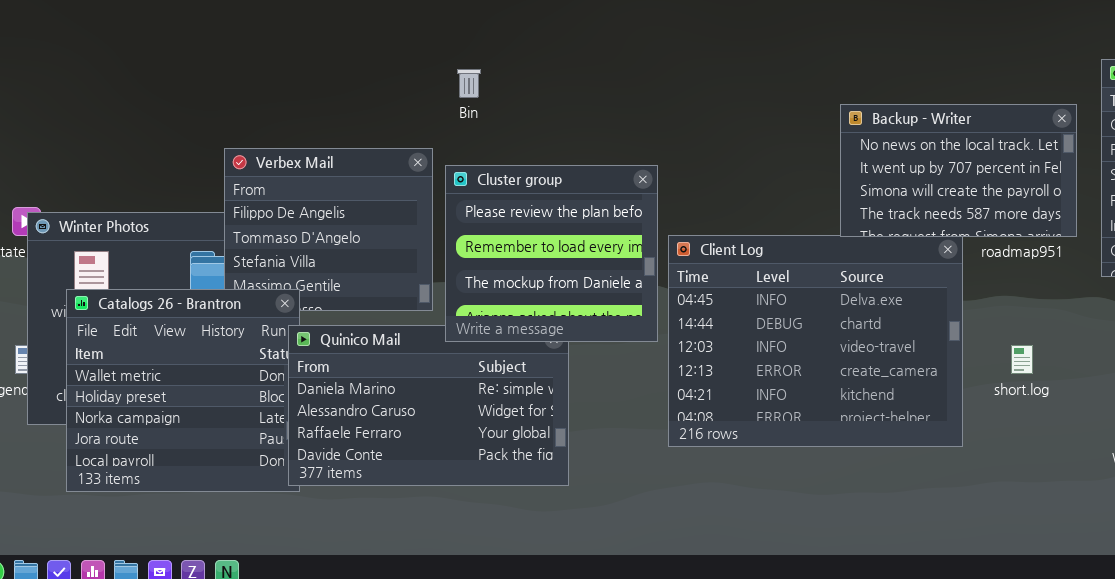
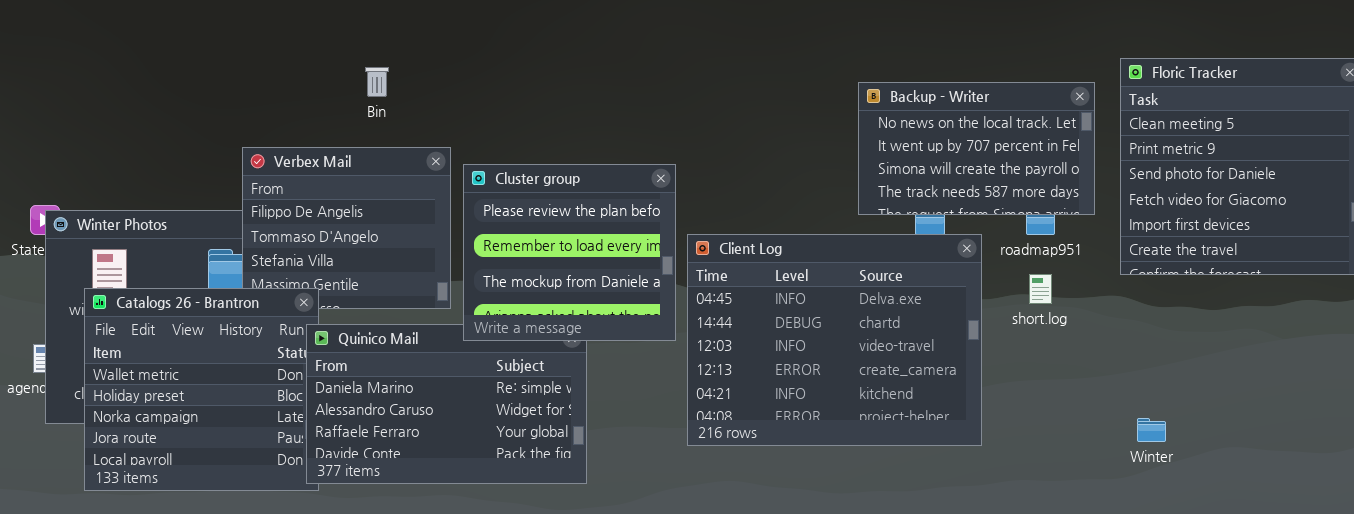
Bin: [457,69,481,98] -> [365,67,389,97], moved
Backup - Writer: [840,104,1077,237] -> [858,82,1095,215], moved
short.log: [1011,345,1033,374] -> [1029,274,1052,304], moved

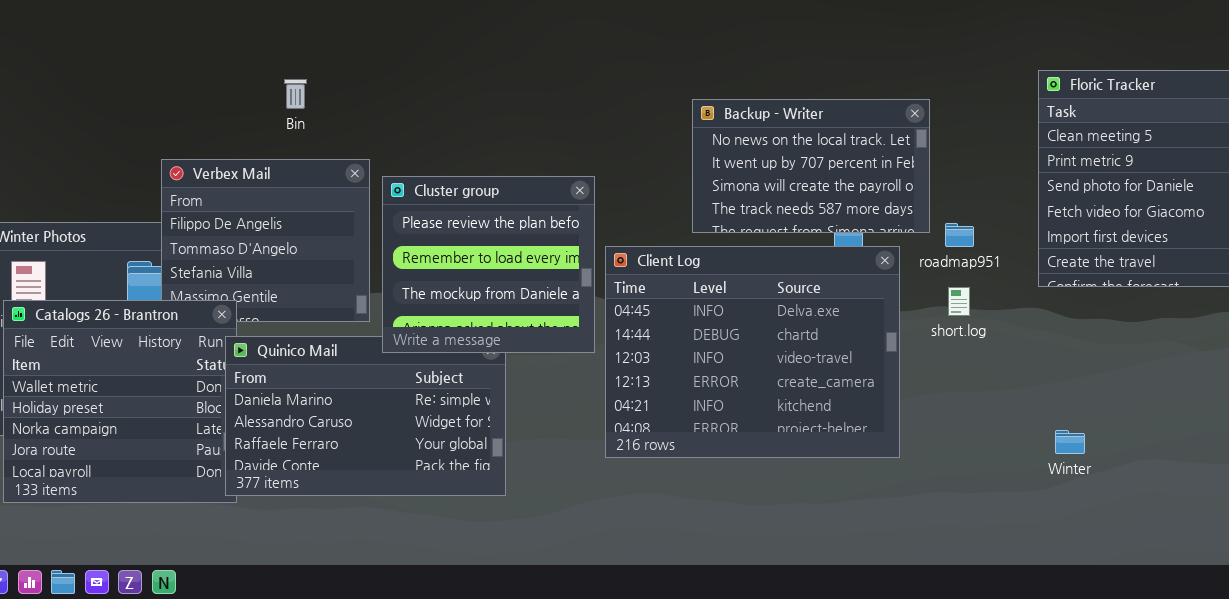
Backup - Writer: [858,82,1095,215] -> [692,99,930,233], moved

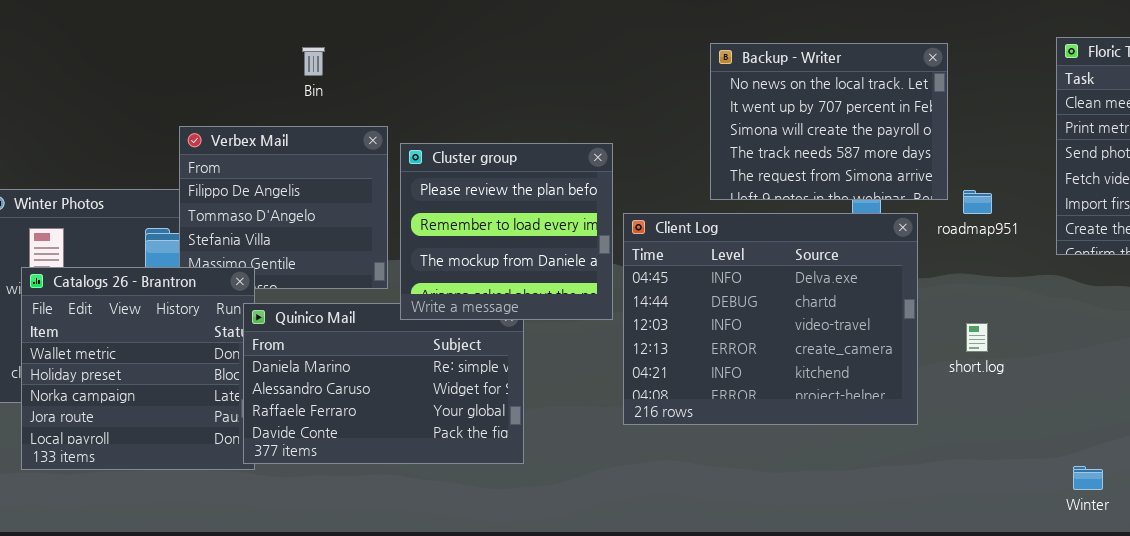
Backup - Writer: [692,99,930,233] -> [710,43,948,200], resized
short.log: [948,287,970,316] -> [966,323,988,352], moved
Winter: [1055,430,1085,454] -> [1073,466,1103,490], moved

